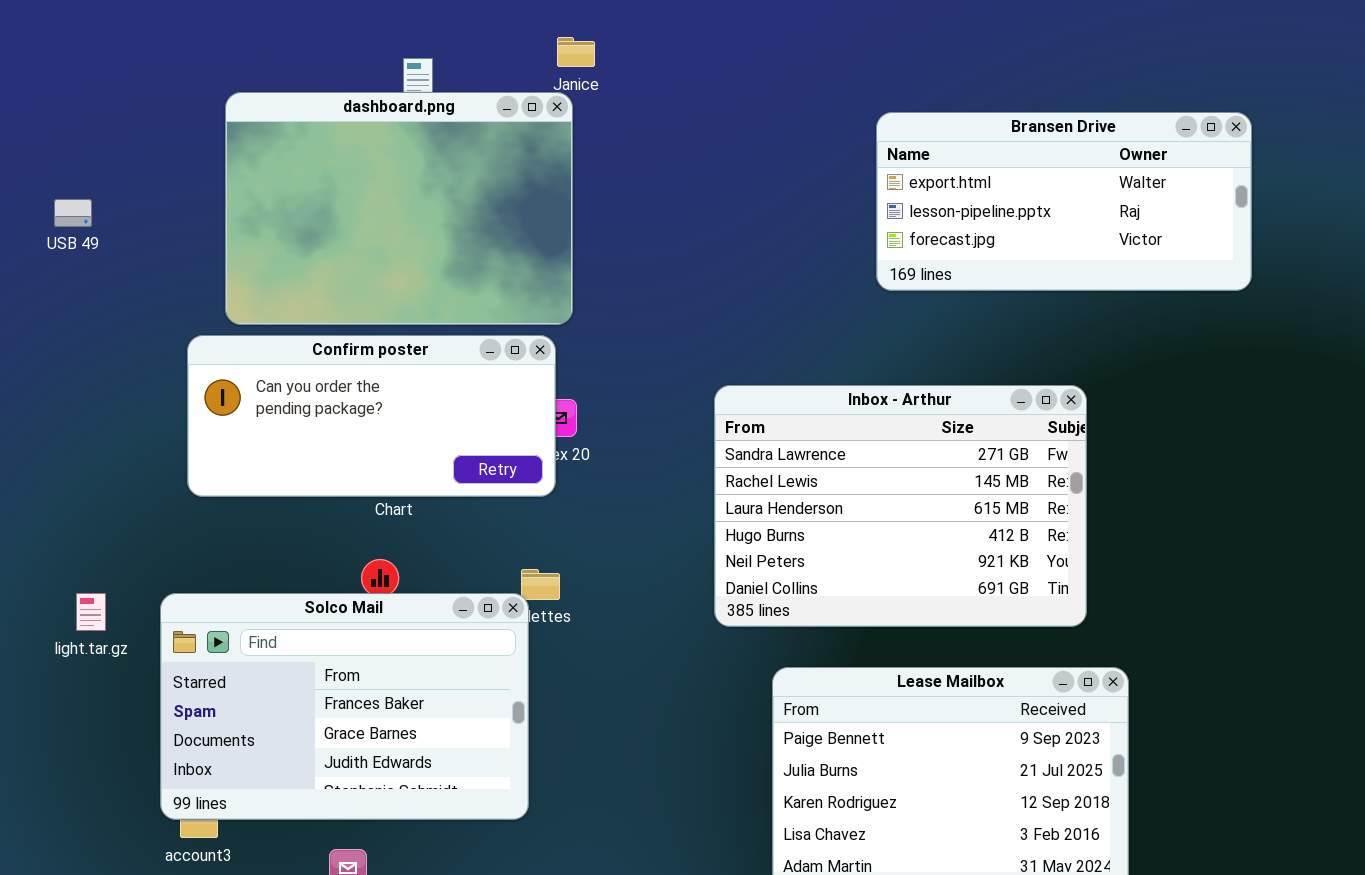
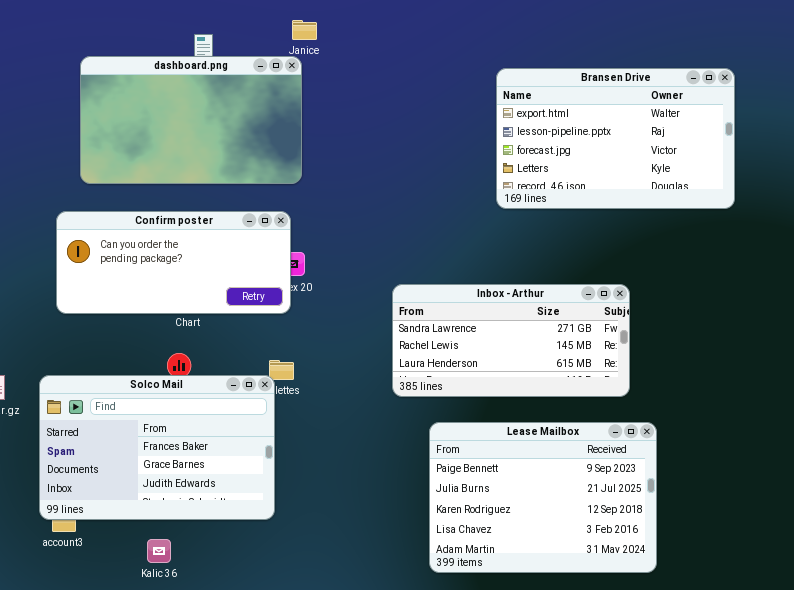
dashboard.png: [225,92,573,325] -> [80,56,302,184], resized
Bransen Drive: [876,112,1252,291] -> [496,68,735,209], resized
Inbox - Arthur: [714,385,1087,627] -> [392,284,630,397], resized

